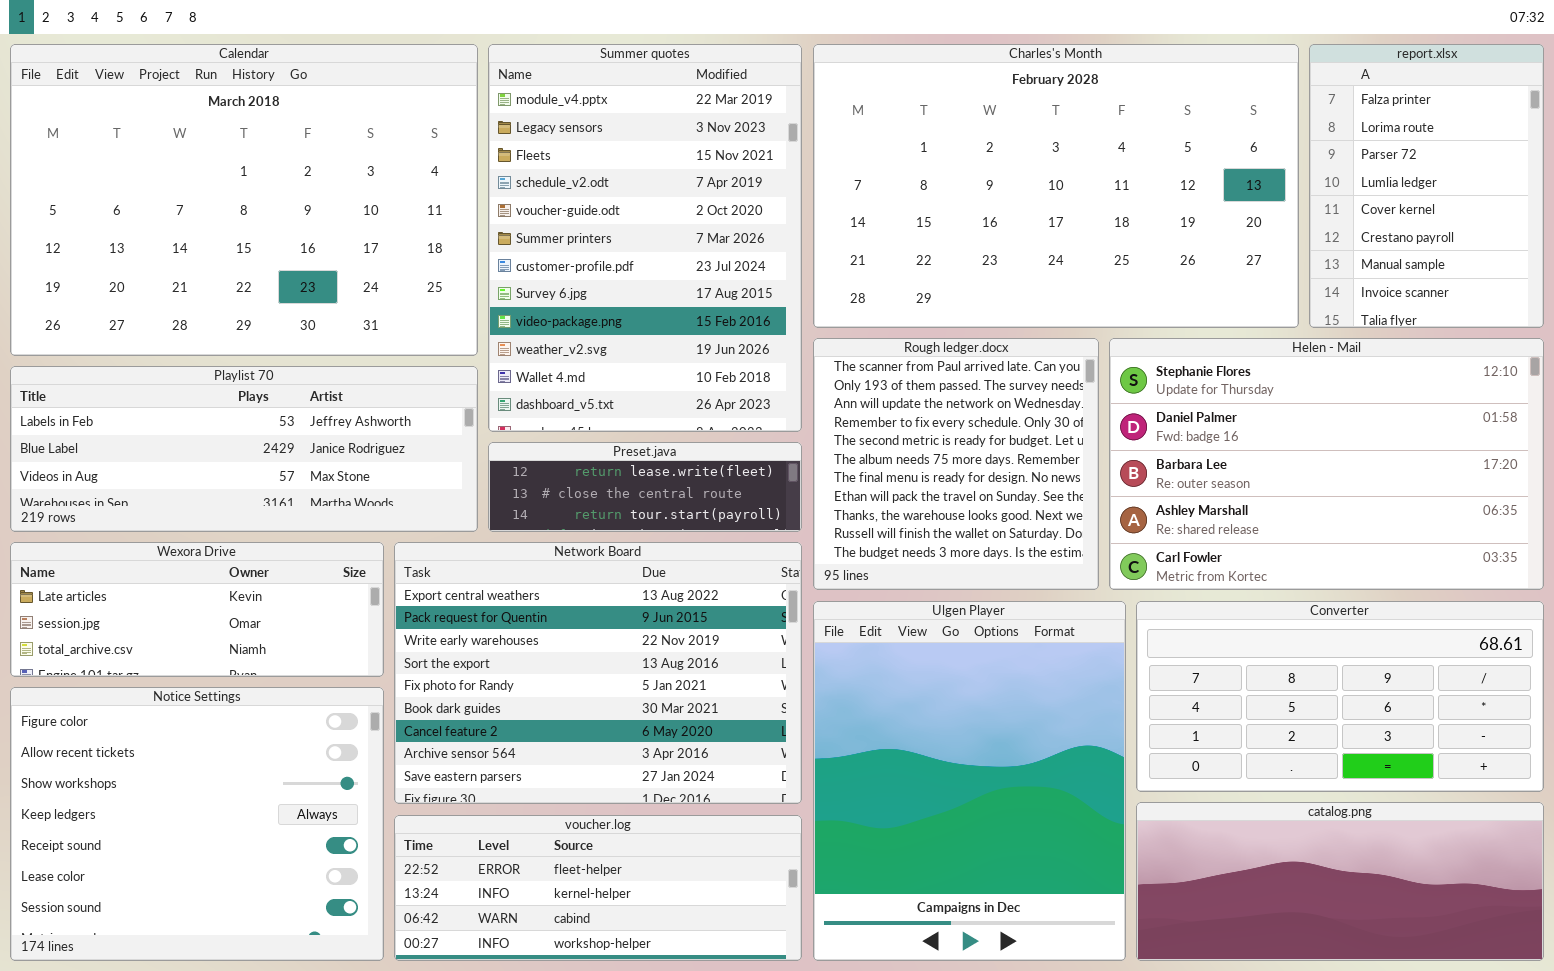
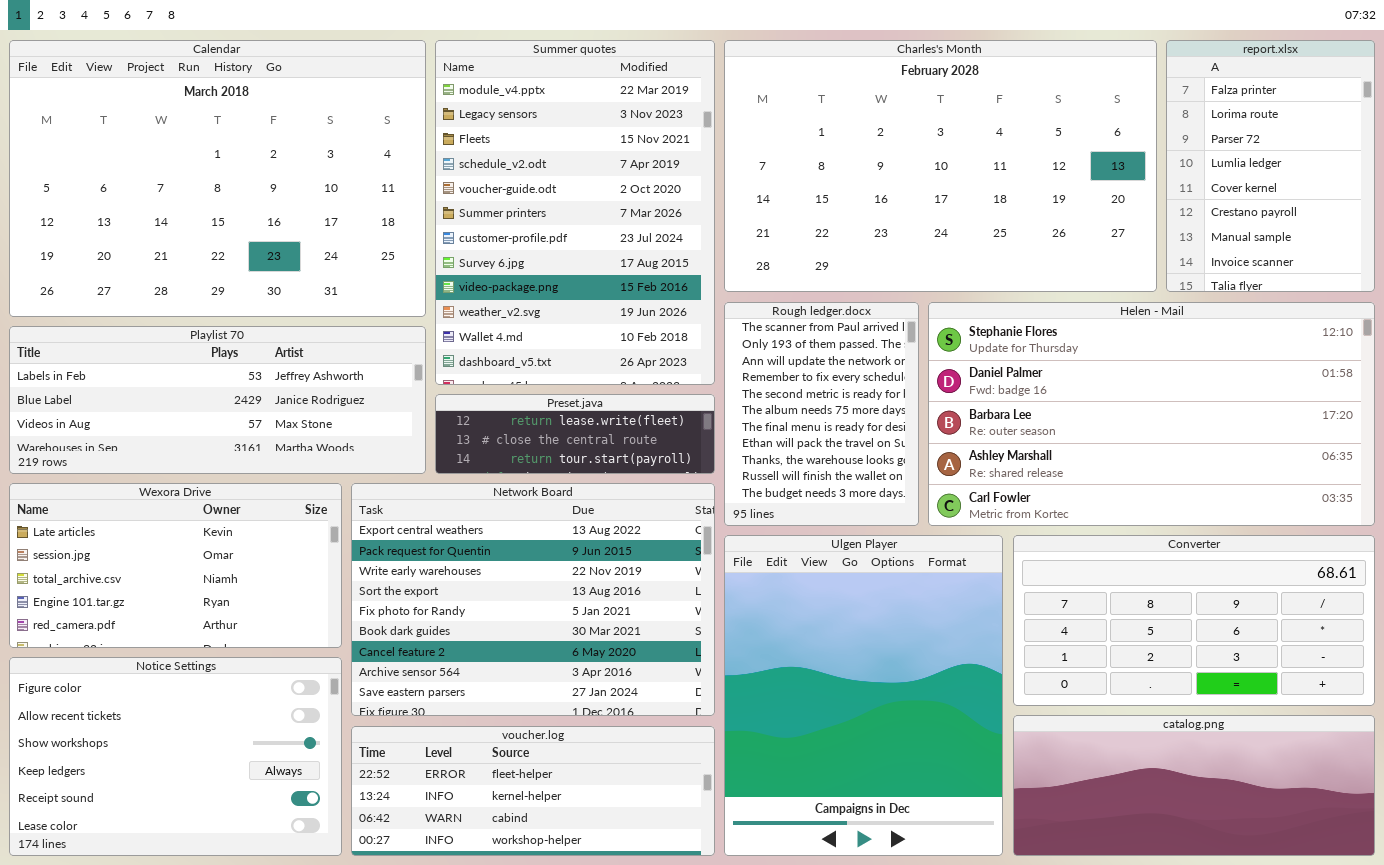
Rough ledger.docx: [813,338,1099,590] -> [724,302,919,526], resized
Helen - Mail: [1109,338,1544,590] -> [928,302,1375,526], resized
Wexora Drive: [10,542,384,677] -> [9,483,342,648], resized
Notice Settings: [10,687,384,961] -> [9,657,342,856], resized

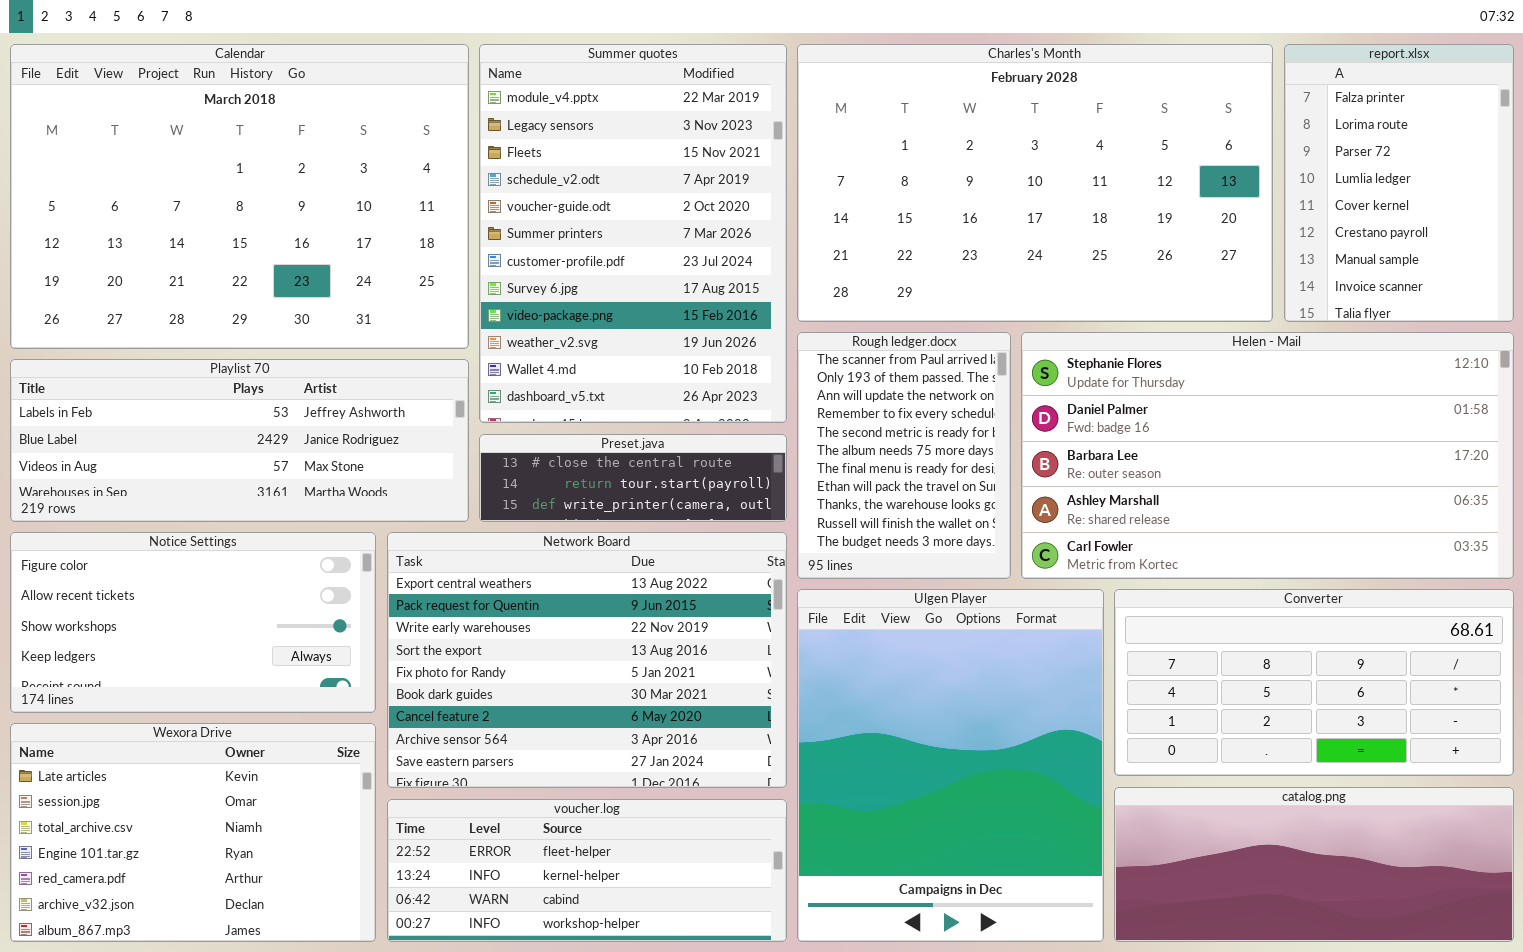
Preset.java: [435,394,715,474] -> [479,434,787,522], scrolled down 1 row
Wexora Drive: [9,483,342,648] -> [10,723,376,942], moved, resized
Notice Settings: [9,657,342,856] -> [10,532,376,713], moved, resized

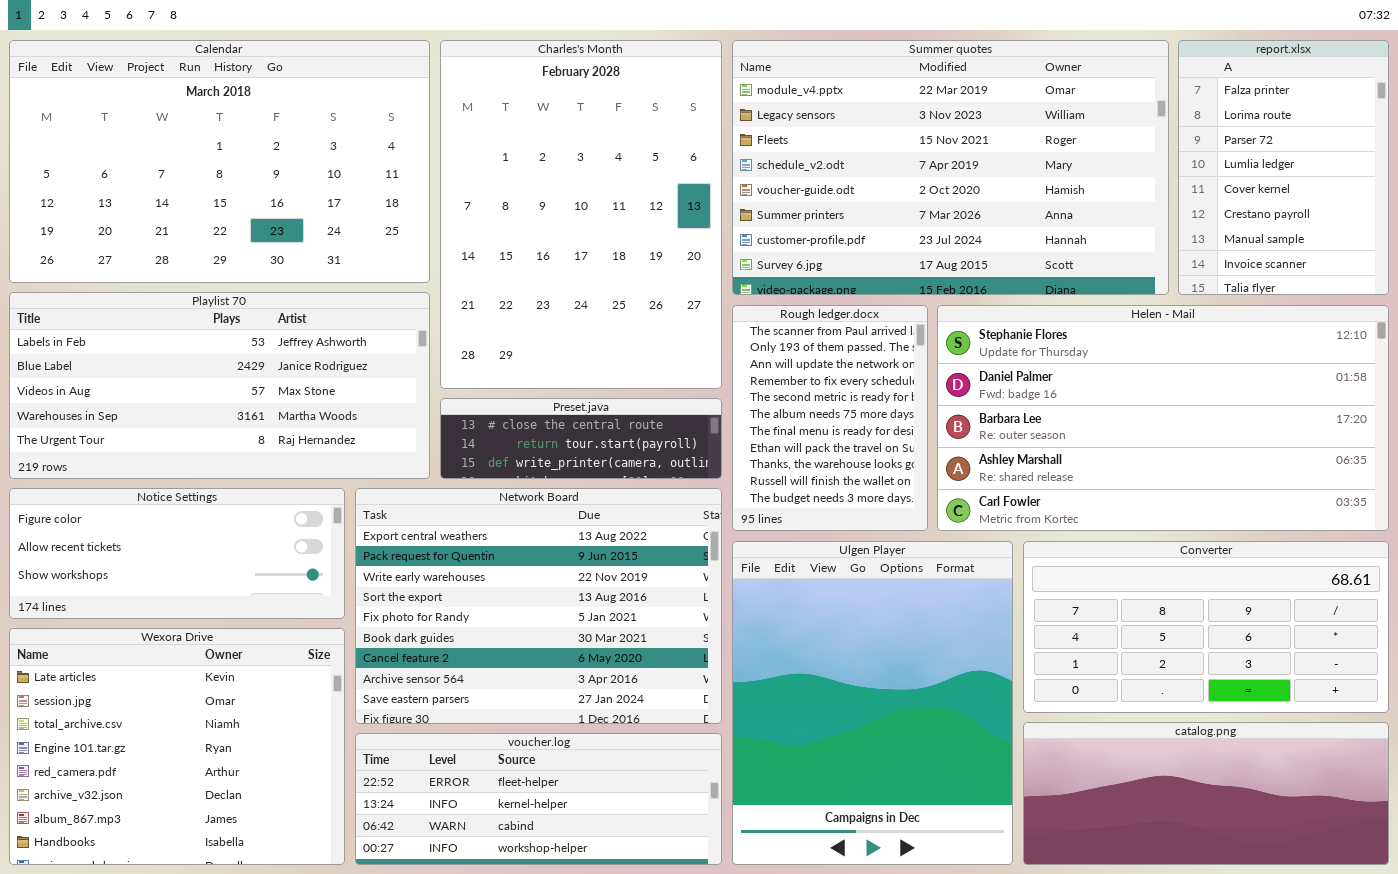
Calendar: [10,44,469,349] -> [9,40,430,283], resized
Summer quotes: [479,44,787,423] -> [732,40,1169,295], moved, resized
Charles's Month: [797,44,1273,322] -> [440,40,722,389], moved, resized
Playlist 70: [10,359,469,522] -> [9,292,430,479], resized
Notice Settings: [10,532,376,713] -> [9,488,345,619], resized
Wexora Drive: [10,723,376,942] -> [9,628,345,865], resized

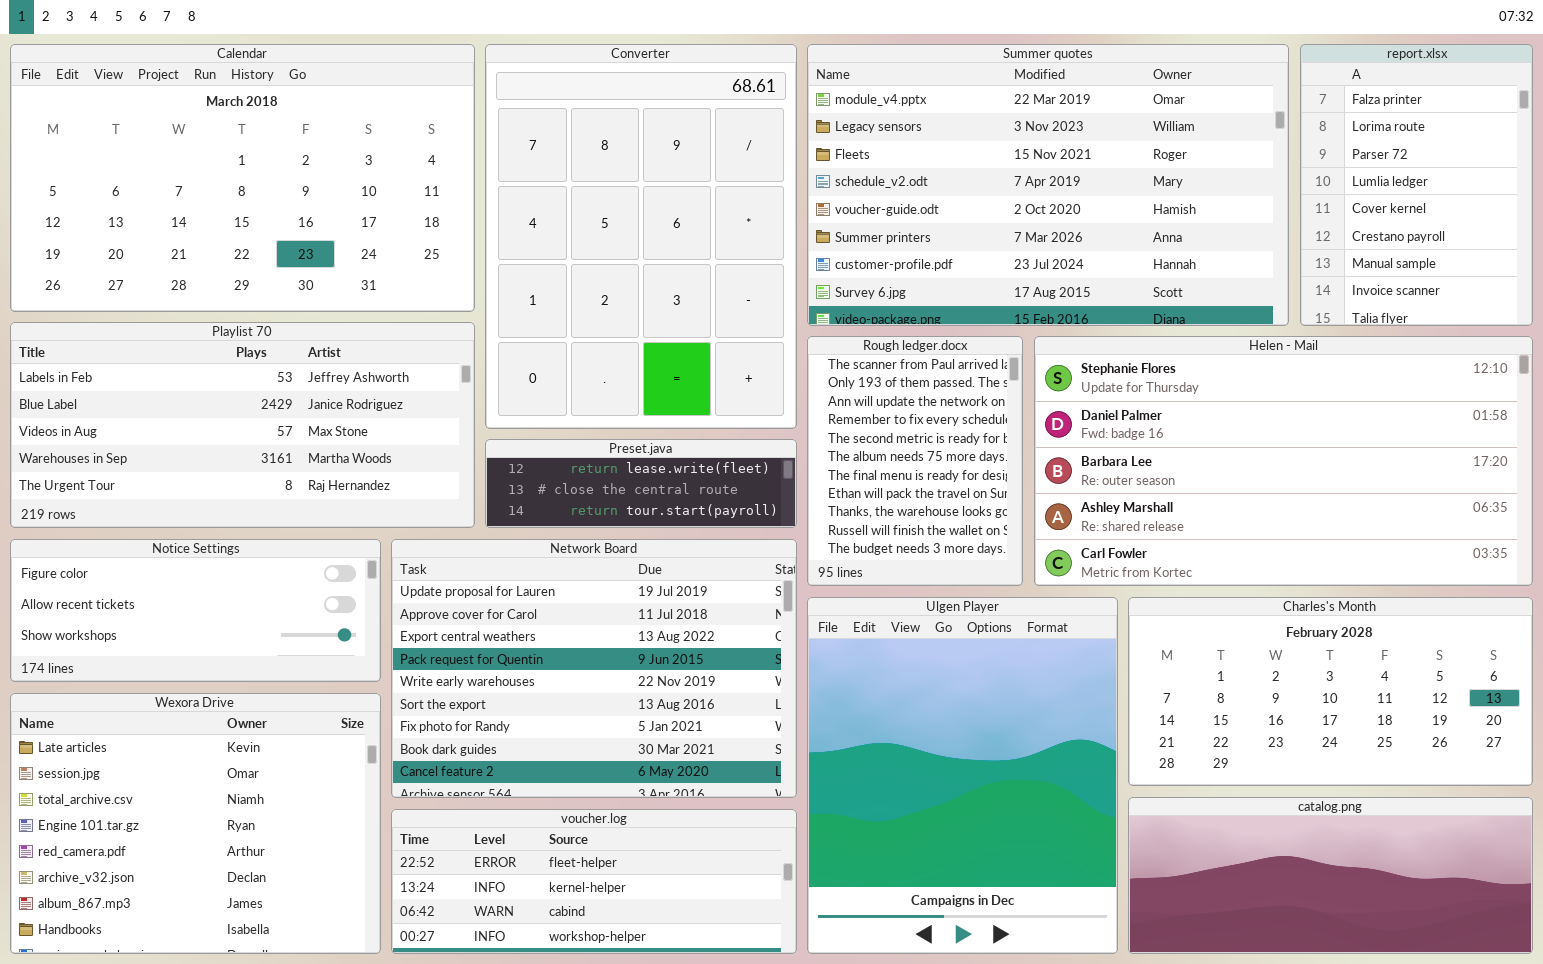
Charles's Month: [440,40,722,389] -> [1128,597,1533,786], moved, resized
Preset.java: [440,398,722,479] -> [485,439,797,528], scrolled up 1 row
Network Board: [355,488,722,724] -> [391,539,797,798], scrolled up 2 rows
Converter: [1023,541,1389,713] -> [485,44,797,429], moved, resized

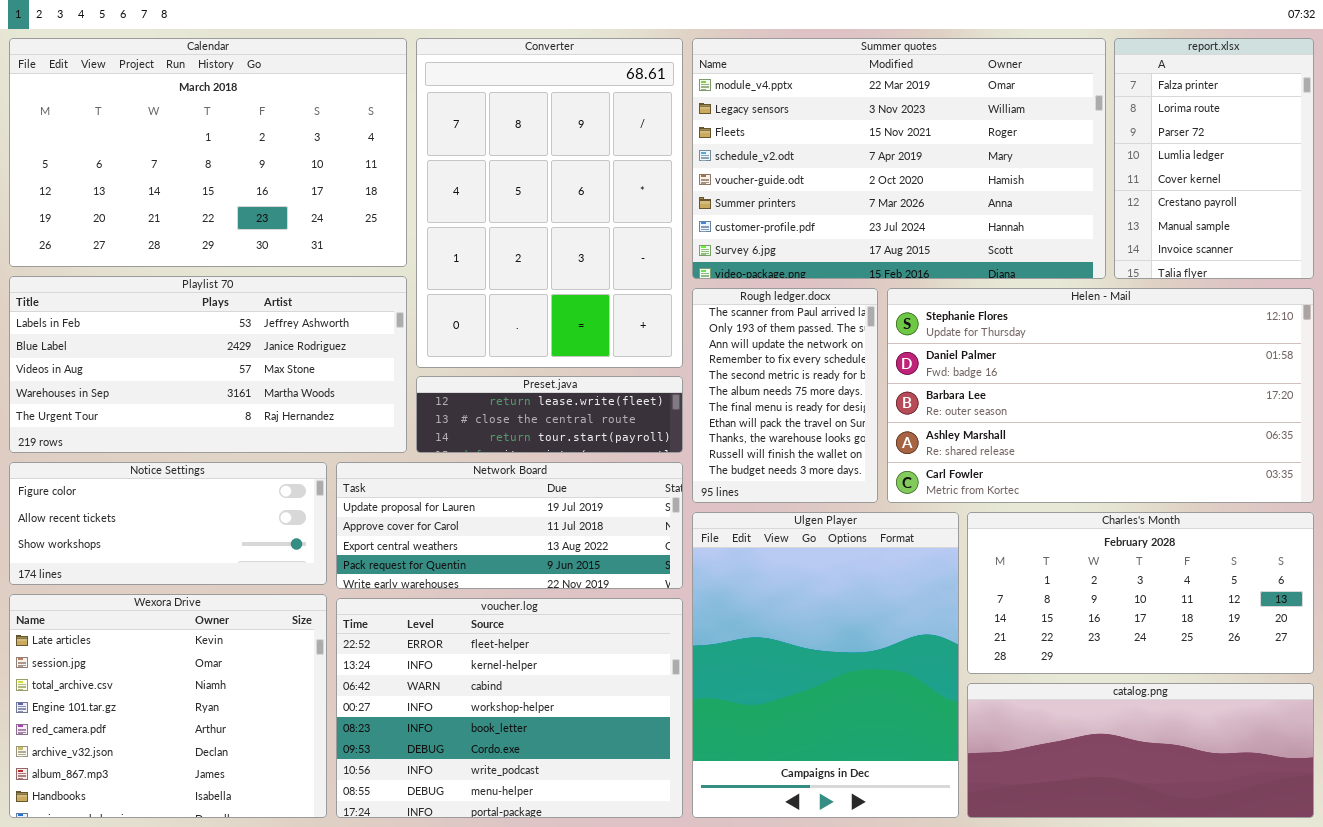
Network Board: [391,539,797,798] -> [336,462,683,589], resized
voucher.log: [391,809,797,954] -> [336,598,683,818], resized

